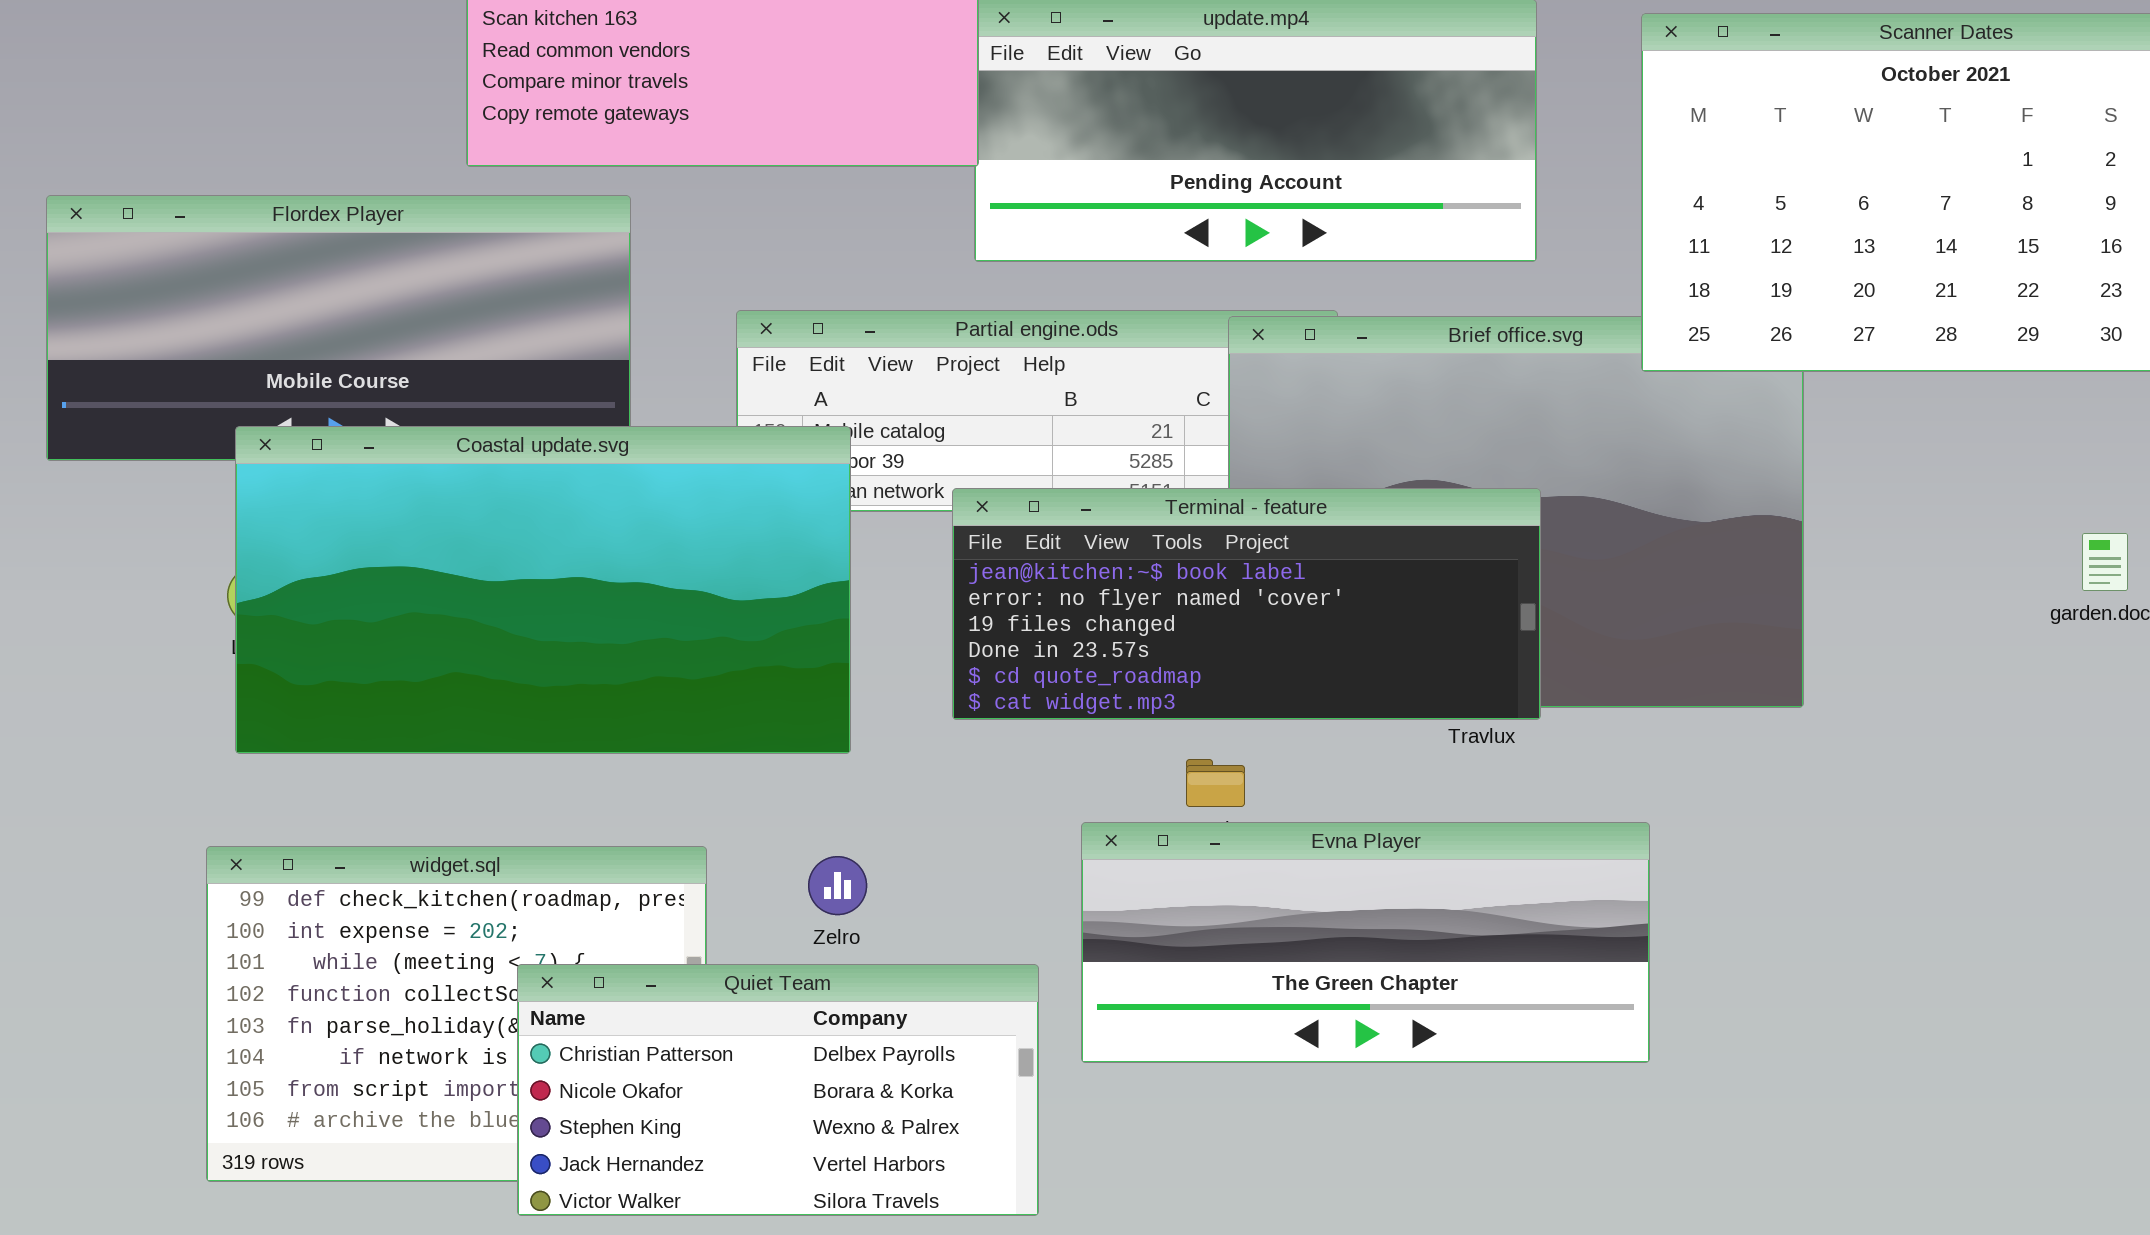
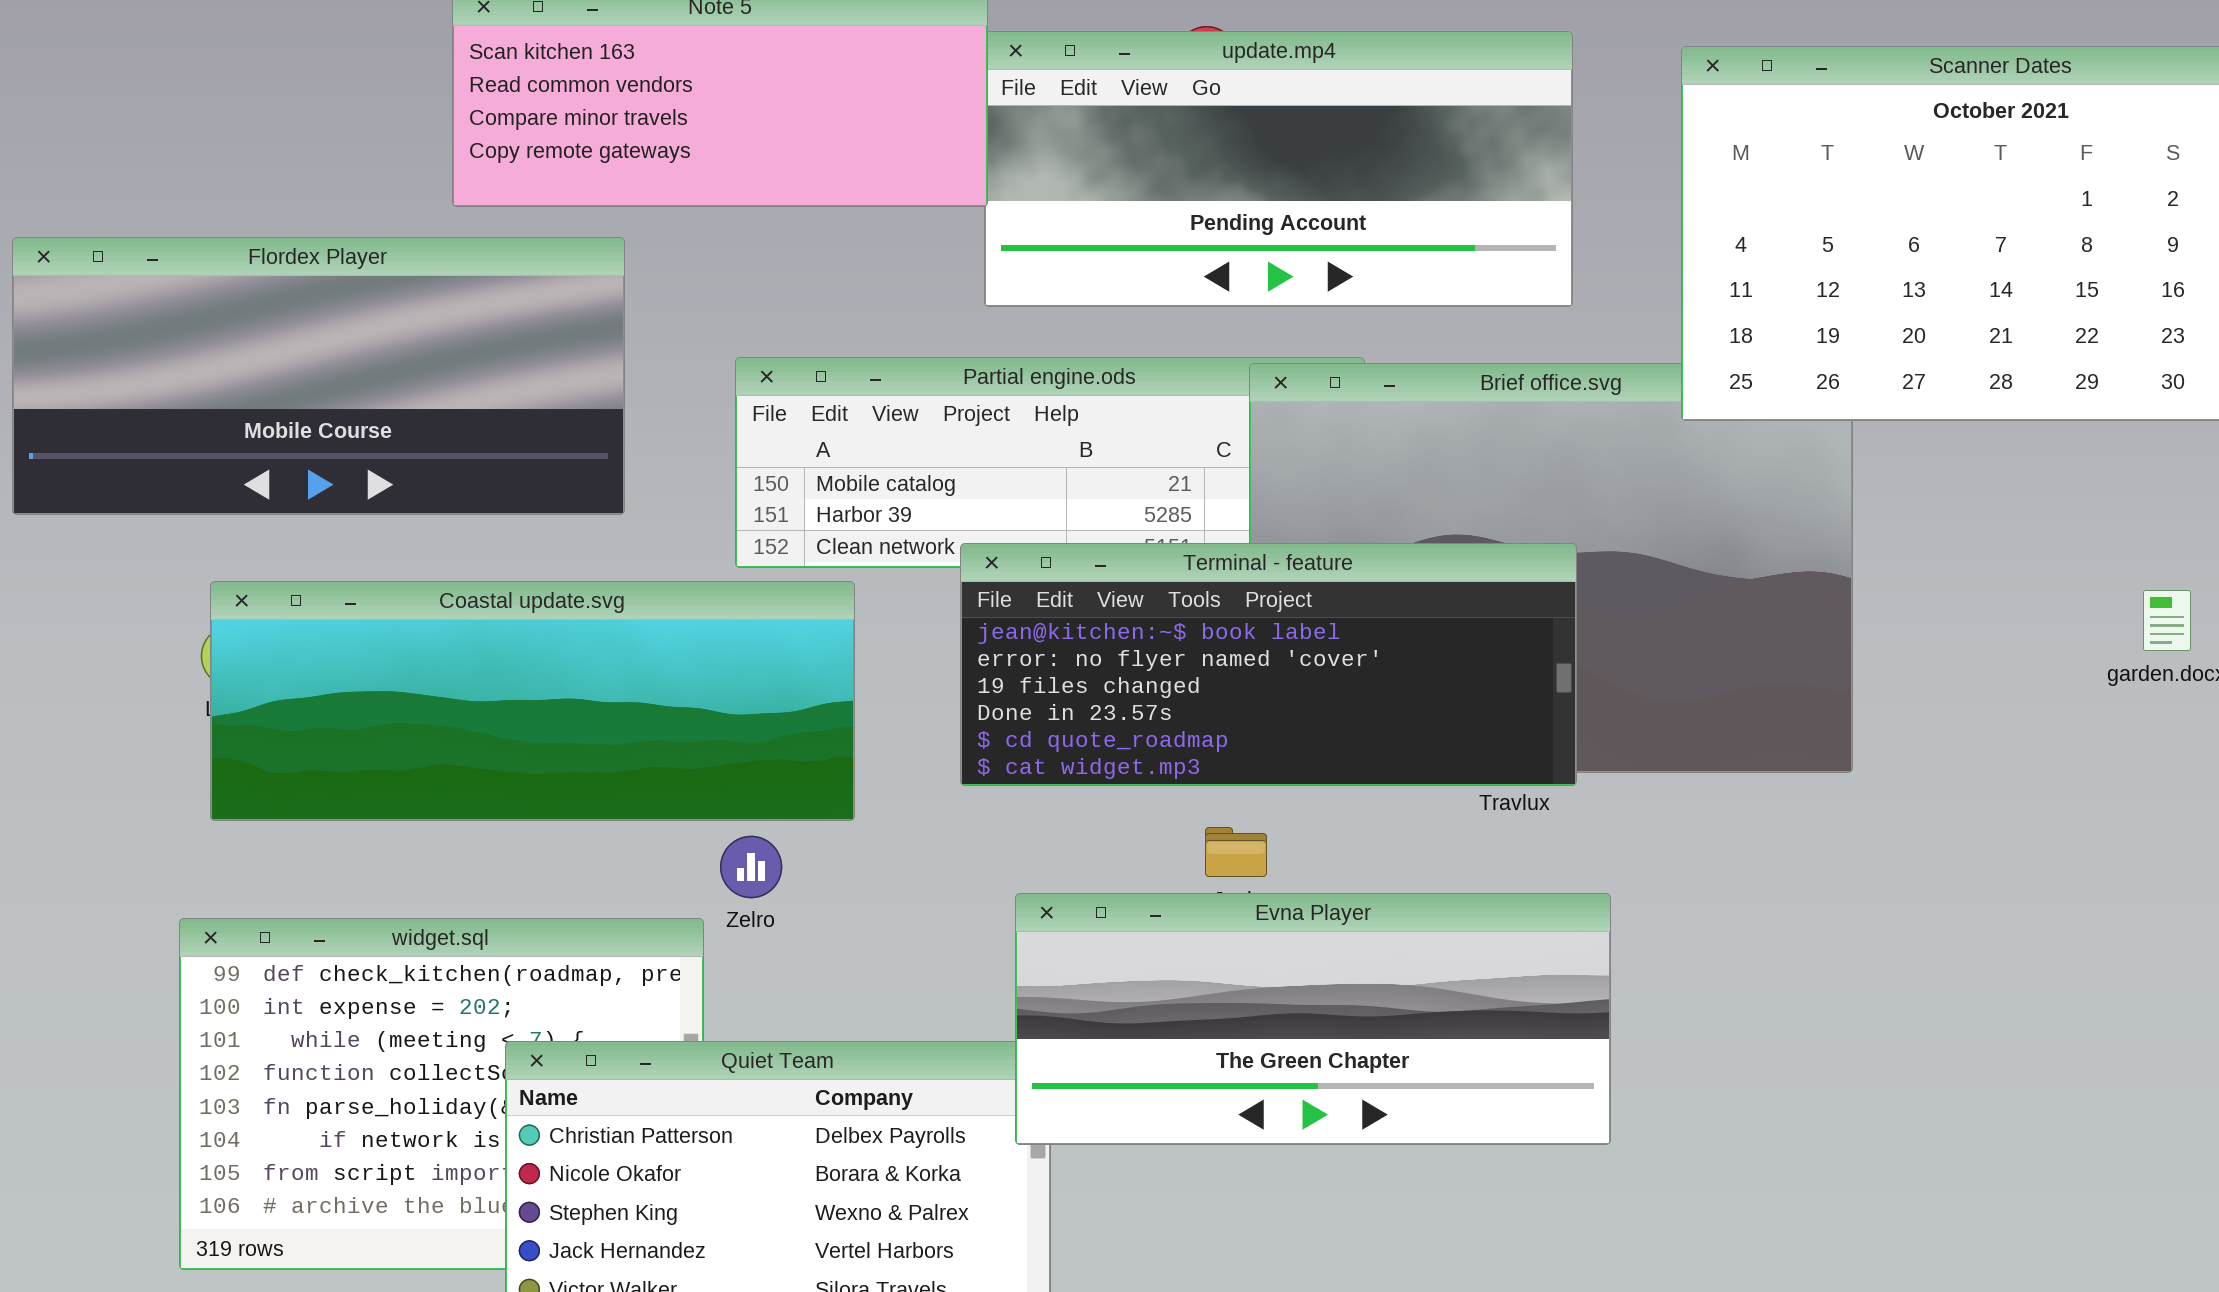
Coastal update.svg: [235,426,851,754] -> [210,581,855,821], resized
Evna Player: [1081,822,1650,1063] -> [1015,893,1611,1145], moved
Zelro: [808,856,867,915] -> [720,836,782,898], moved

